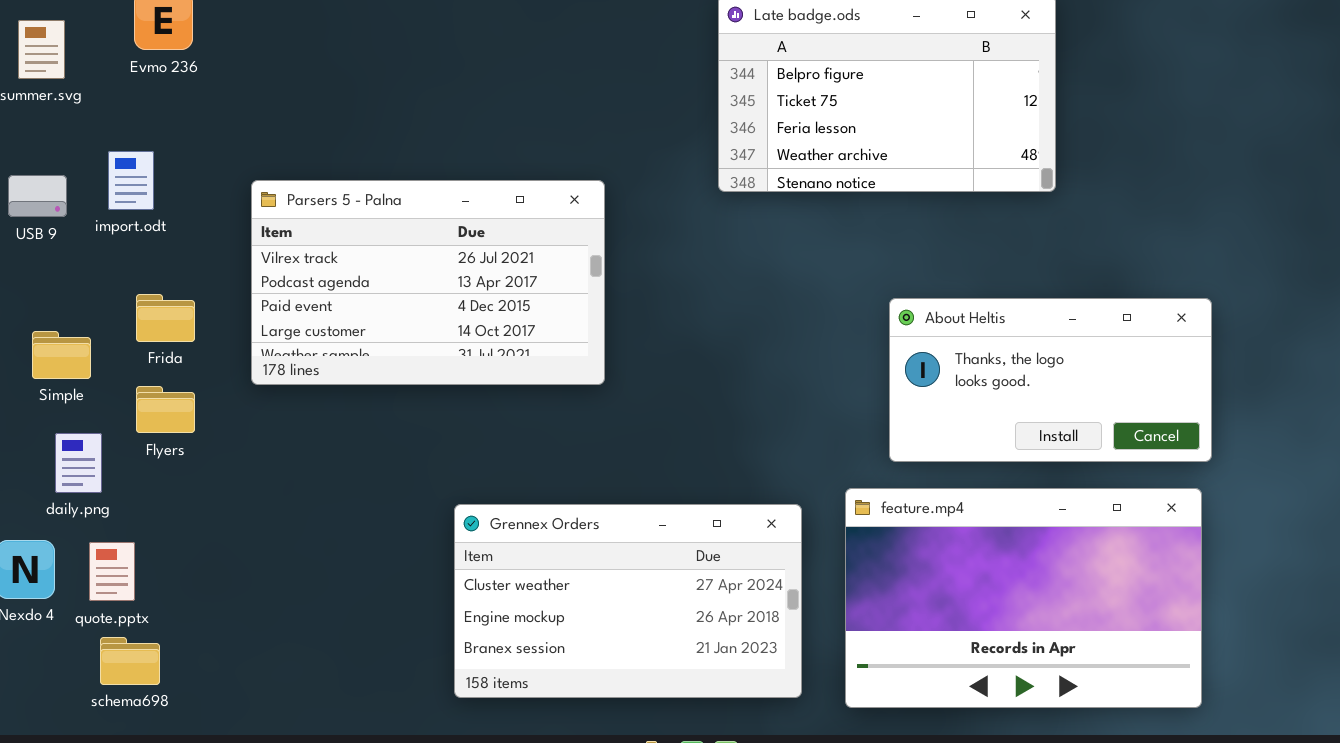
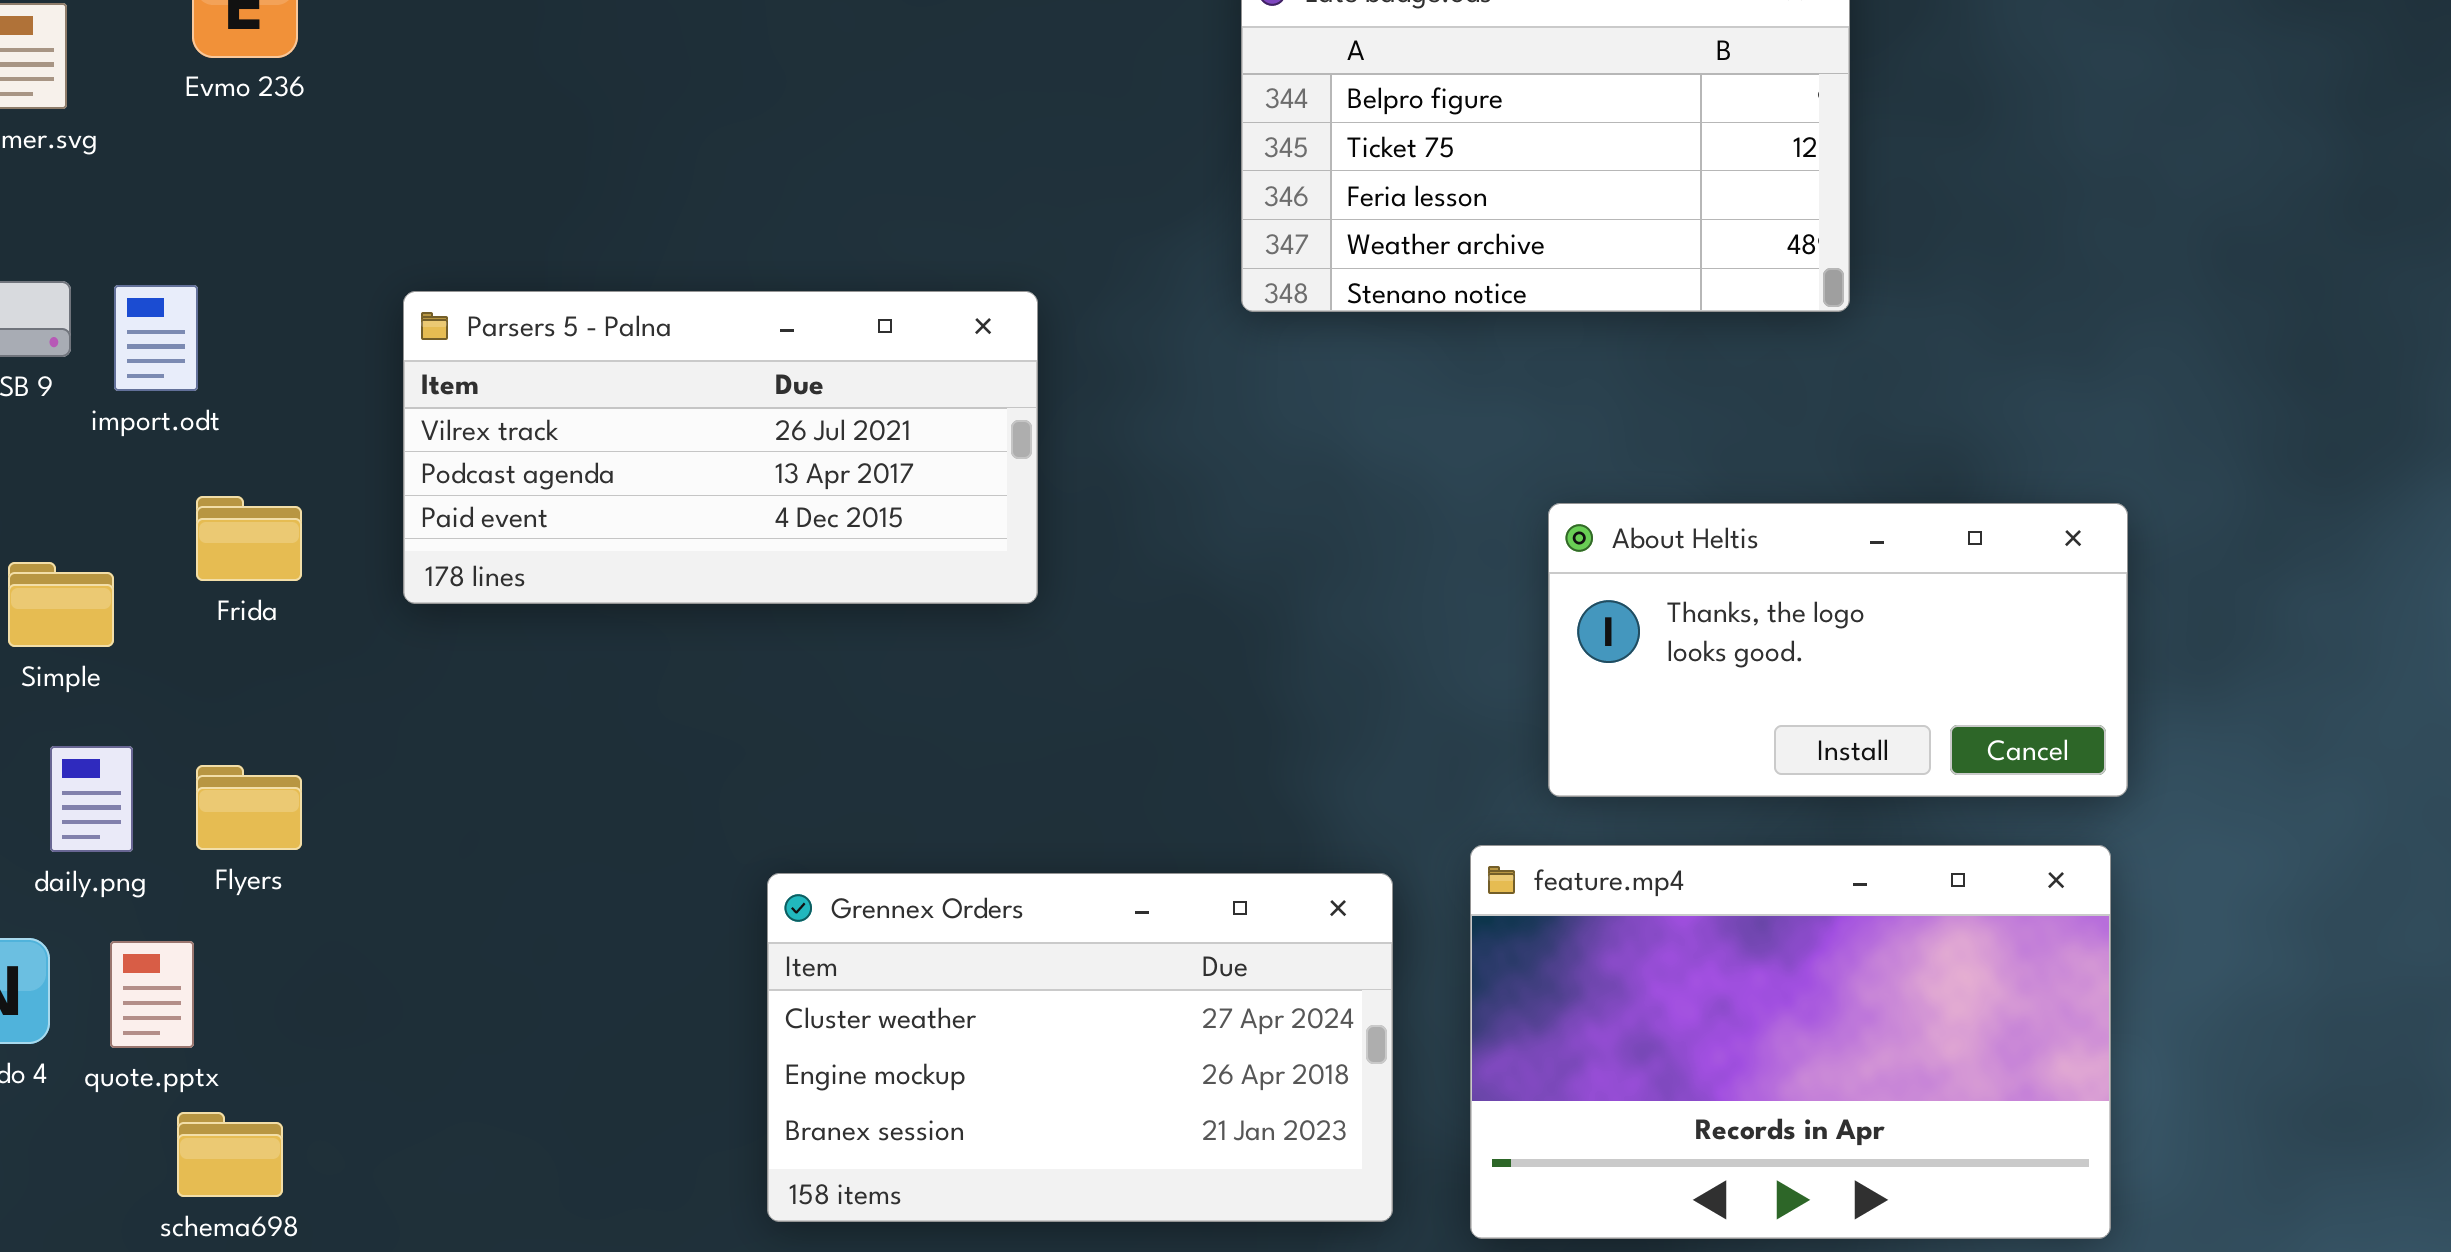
import.odt: [108,151,154,210] -> [114,285,198,391], moved
Parsers 5 - Palna: [251,180,605,385] -> [403,291,1038,604], resized
Flyers: [136,386,195,433] -> [196,765,302,850], moved
schema698: [100,637,160,685] -> [177,1112,283,1197], moved

